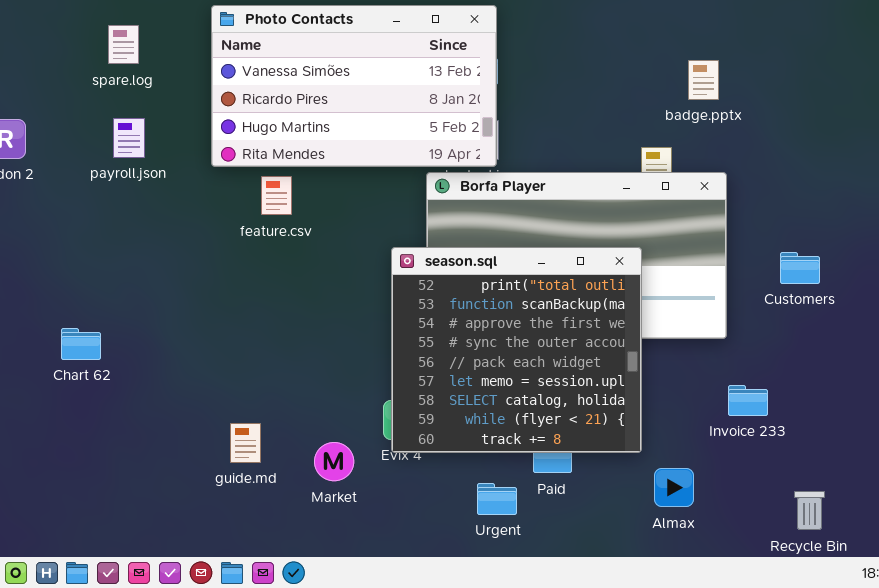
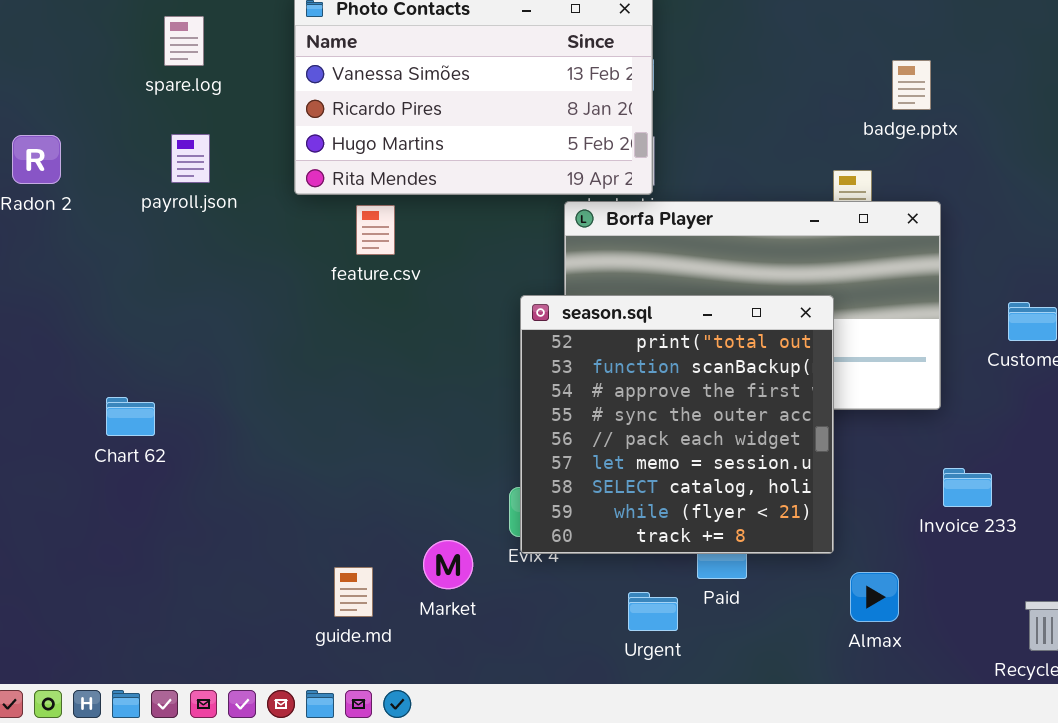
guide.md: [230,423,261,463] -> [334,567,373,617], moved

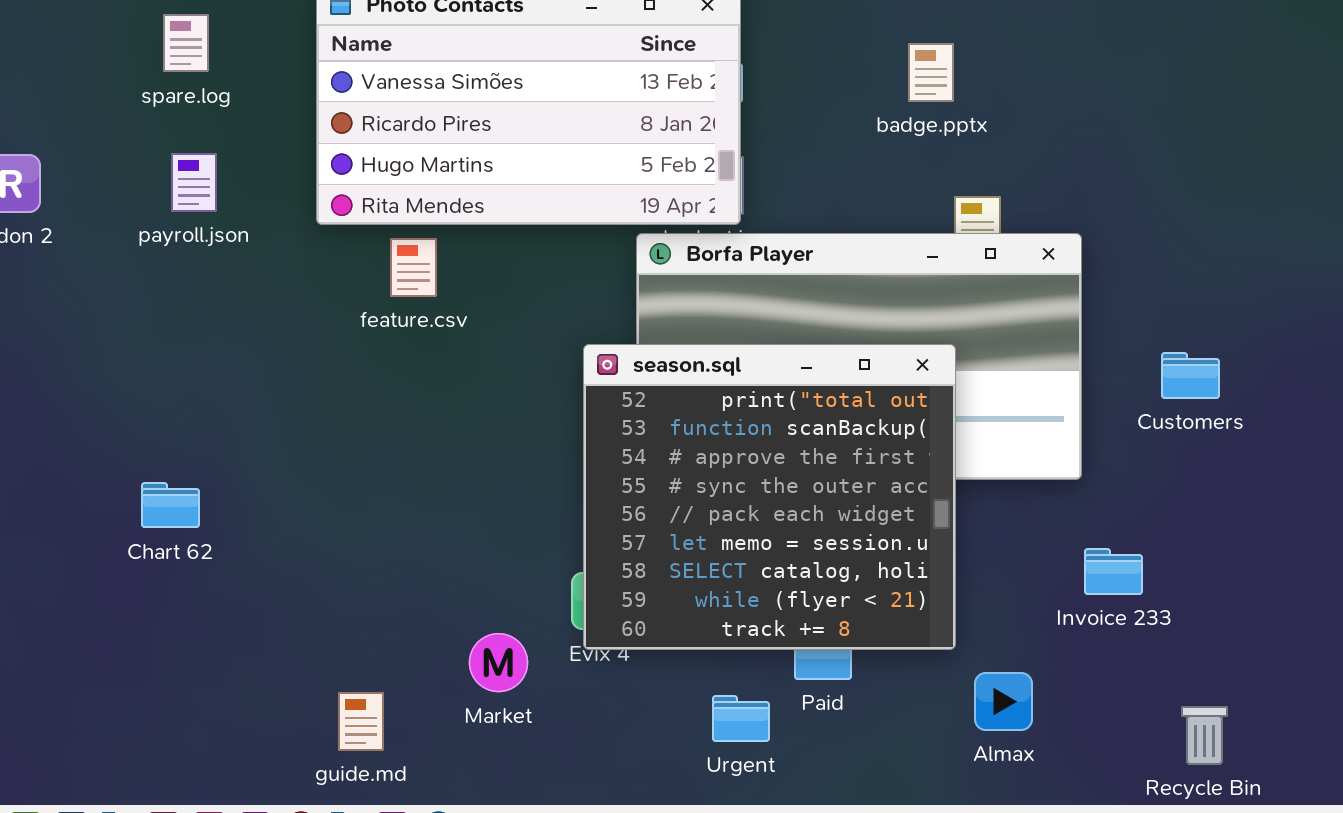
badge.pptx: [892,60,931,110] -> [908,43,954,102], moved
Chart 62: [106,397,155,436] -> [141,482,200,528], moved
guide.md: [334,567,373,617] -> [338,692,384,751], moved

